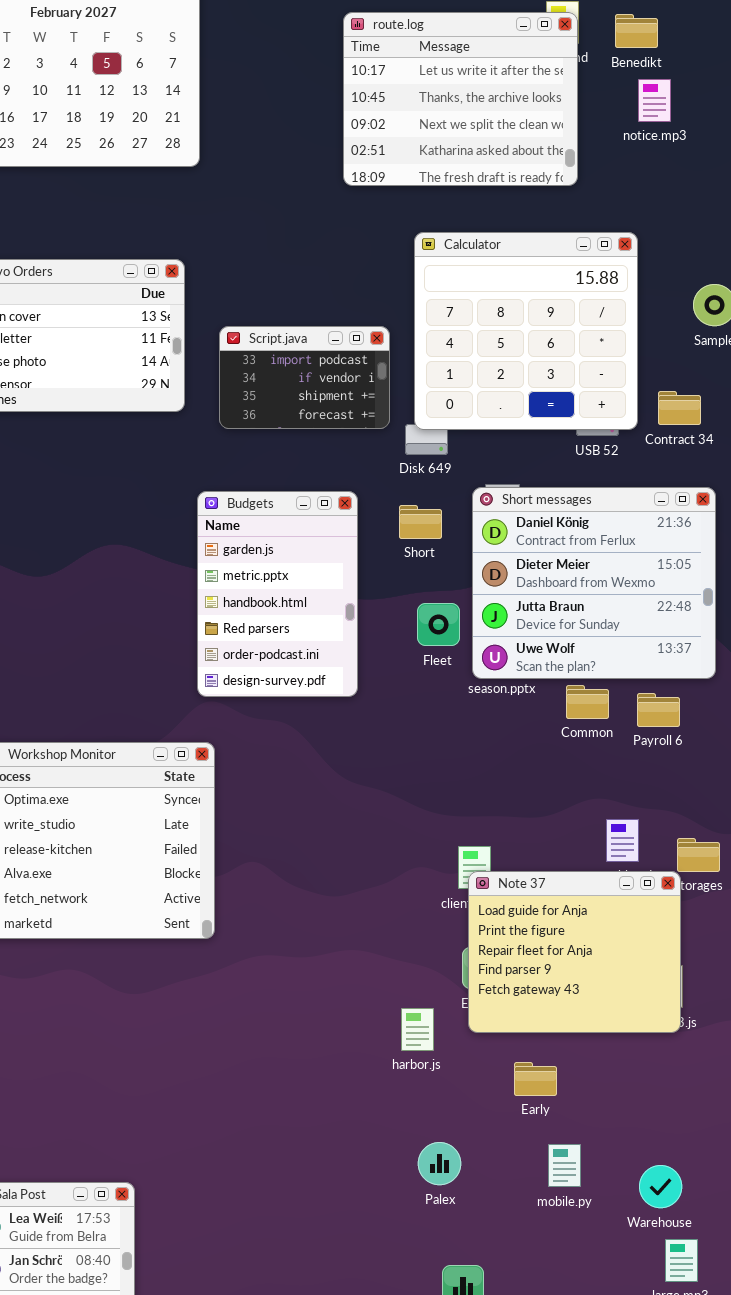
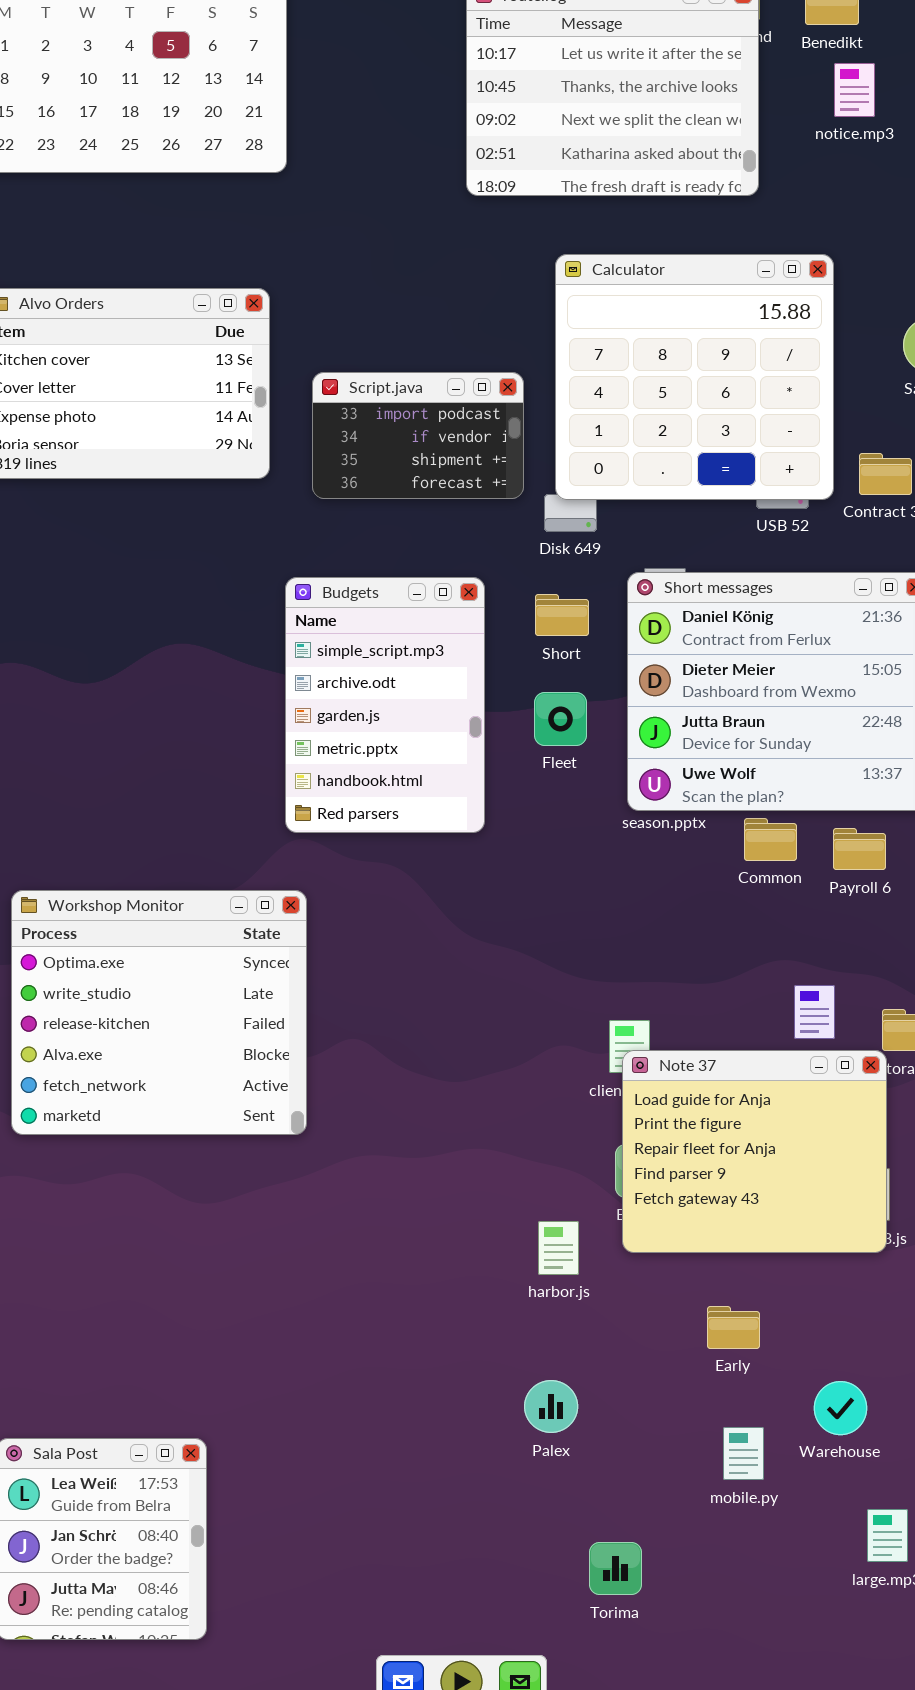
Budgets: [197,491,358,697] -> [285,577,485,833], scrolled up 2 rows
Fleet: [417,603,460,646] -> [534,692,587,746], moved
Early: [514,1062,557,1096] -> [707,1306,760,1349], moved
Palex: [418,1142,461,1185] -> [524,1380,578,1433], moved
mobile.py: [548,1144,581,1187] -> [723,1427,764,1480], moved
Warehouse: [639,1165,682,1208] -> [814,1381,867,1435], moved

